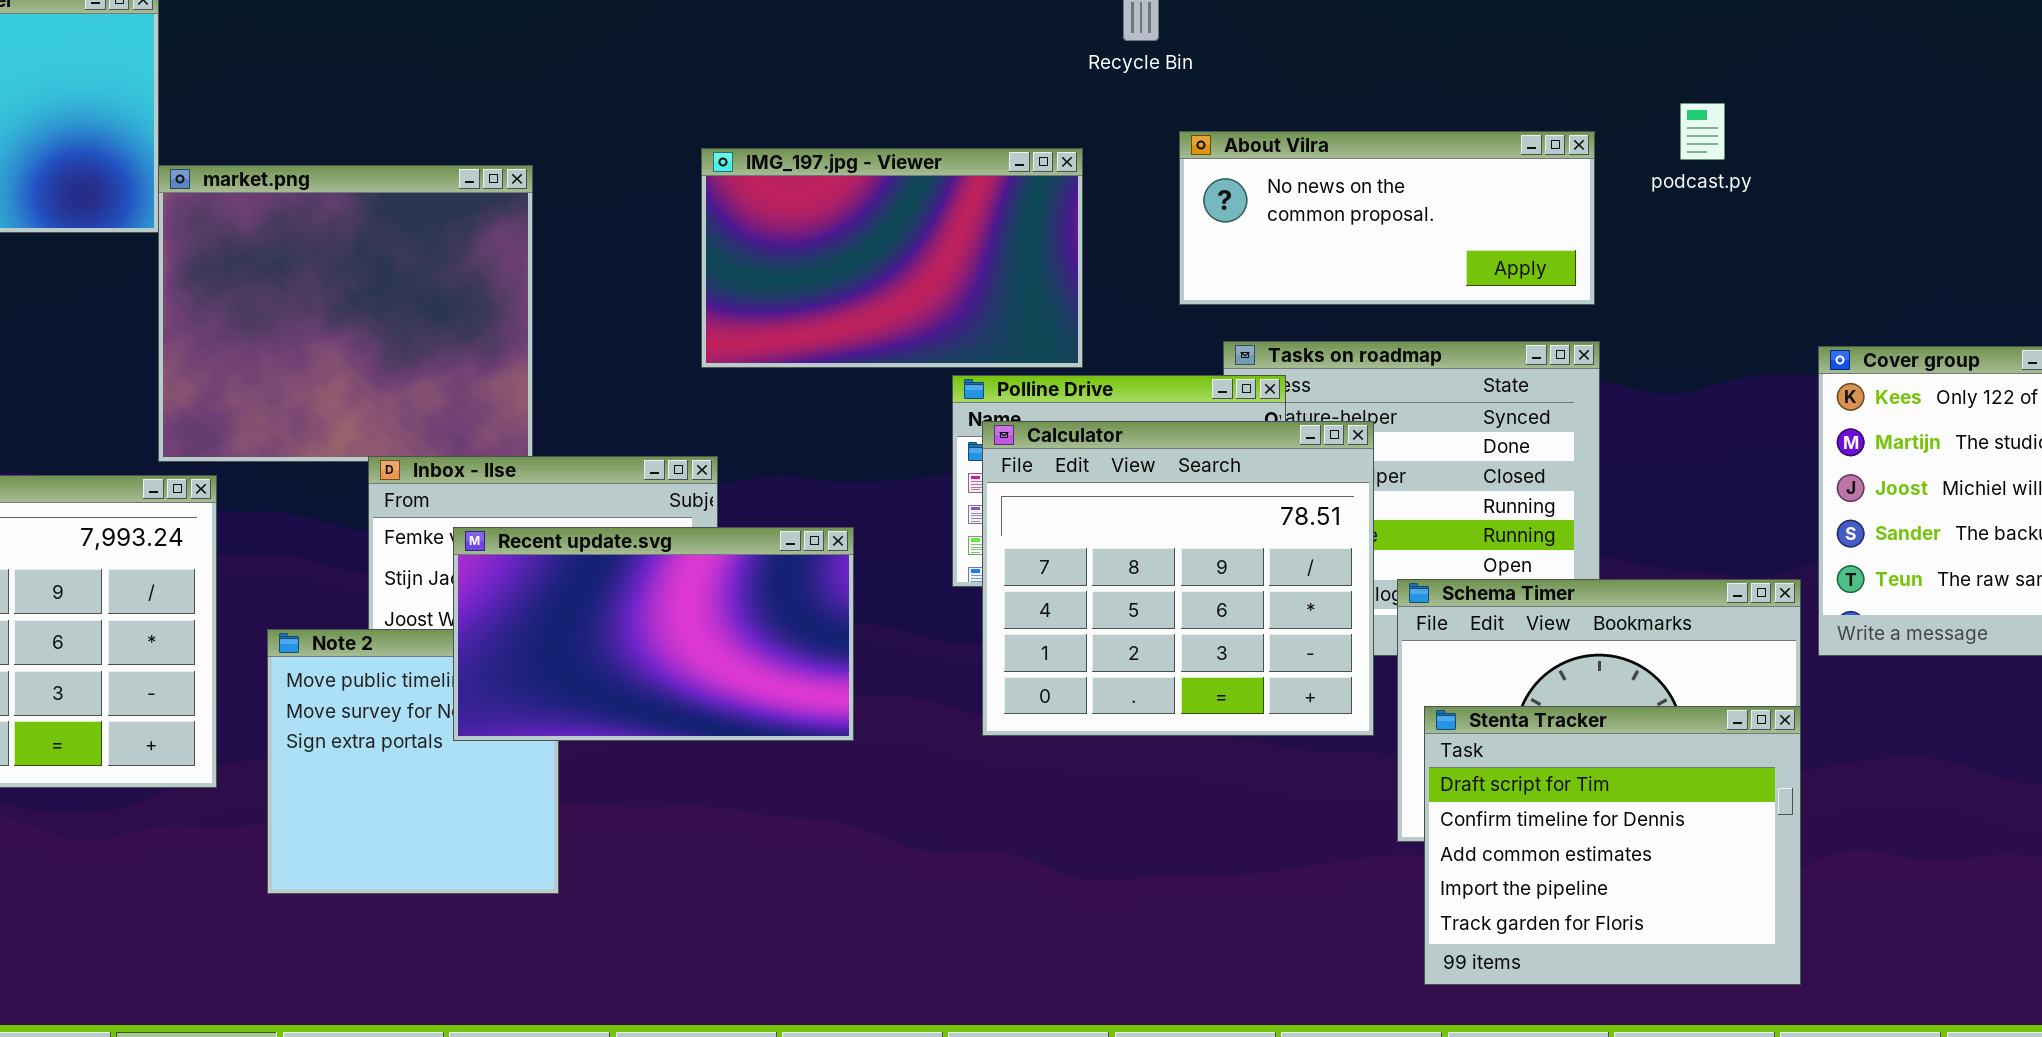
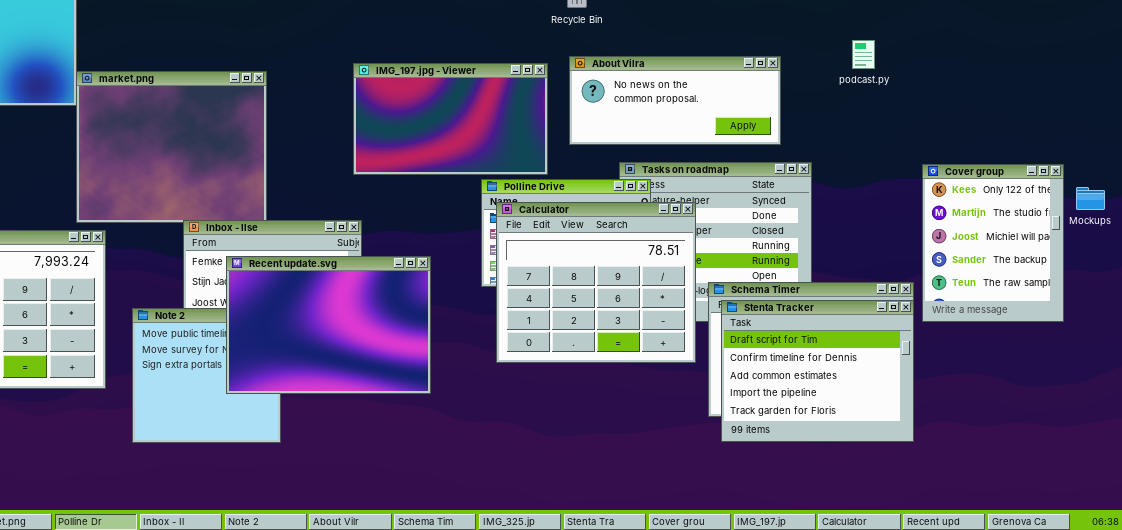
About Vilra: [1179,131,1595,305] -> [569,56,781,145], moved
Recent update.svg: [453,527,854,741] -> [226,256,431,394], resized
Stenta Tracker: [1424,706,1801,985] -> [721,300,914,442], moved

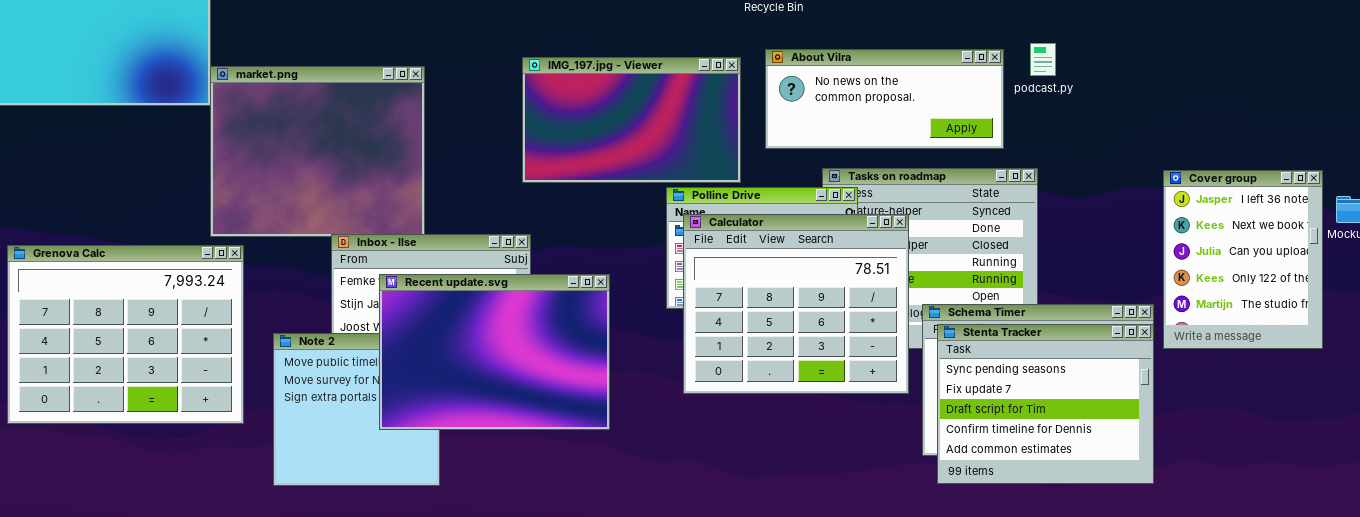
podcast.py: [852,40,875,69] -> [1030,43,1056,76], moved
Cover group: [922,164,1064,322] -> [1163,170,1323,349], scrolled up 3 rows
Stenta Tracker: [721,300,914,442] -> [937,324,1154,484], scrolled up 2 rows

